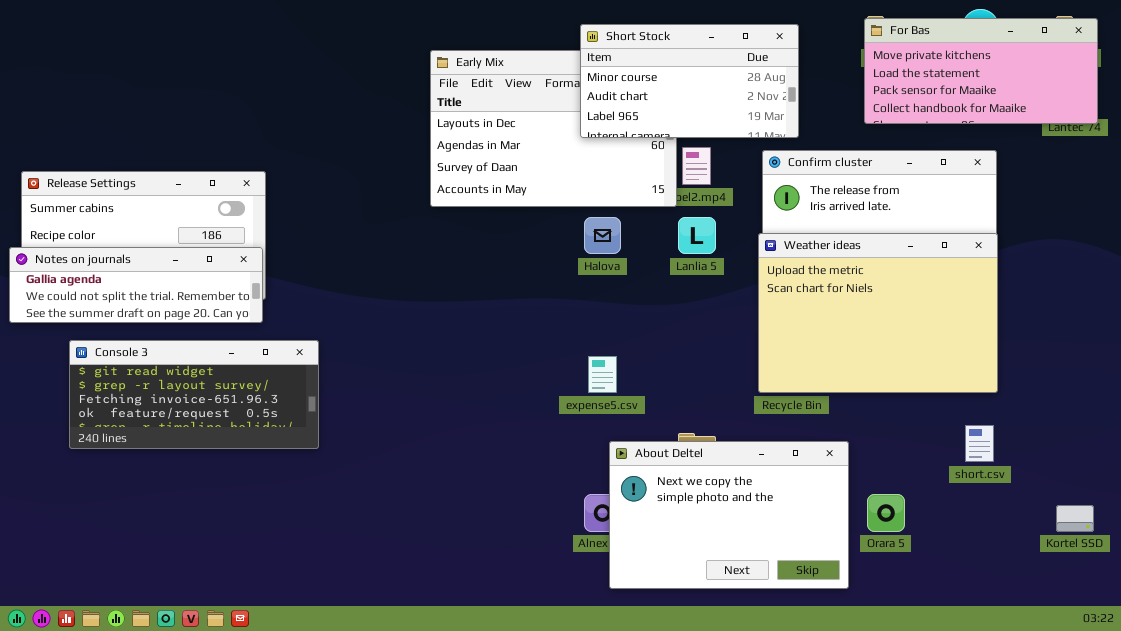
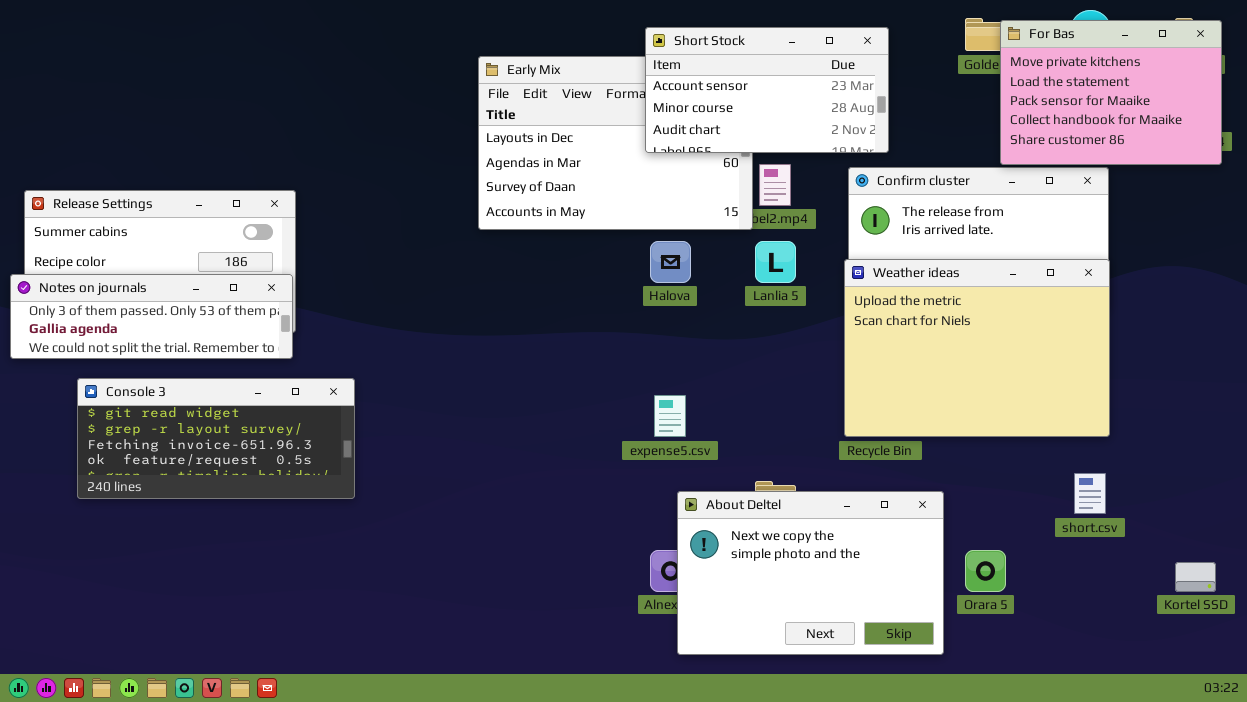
For Bas: [864,18,1098,124] -> [1000,20,1222,165], resized
Short Stock: [580,24,799,138] -> [645,27,889,153], scrolled up 1 row
Notes on journals: [9,247,263,323] -> [10,274,293,359], scrolled up 1 row

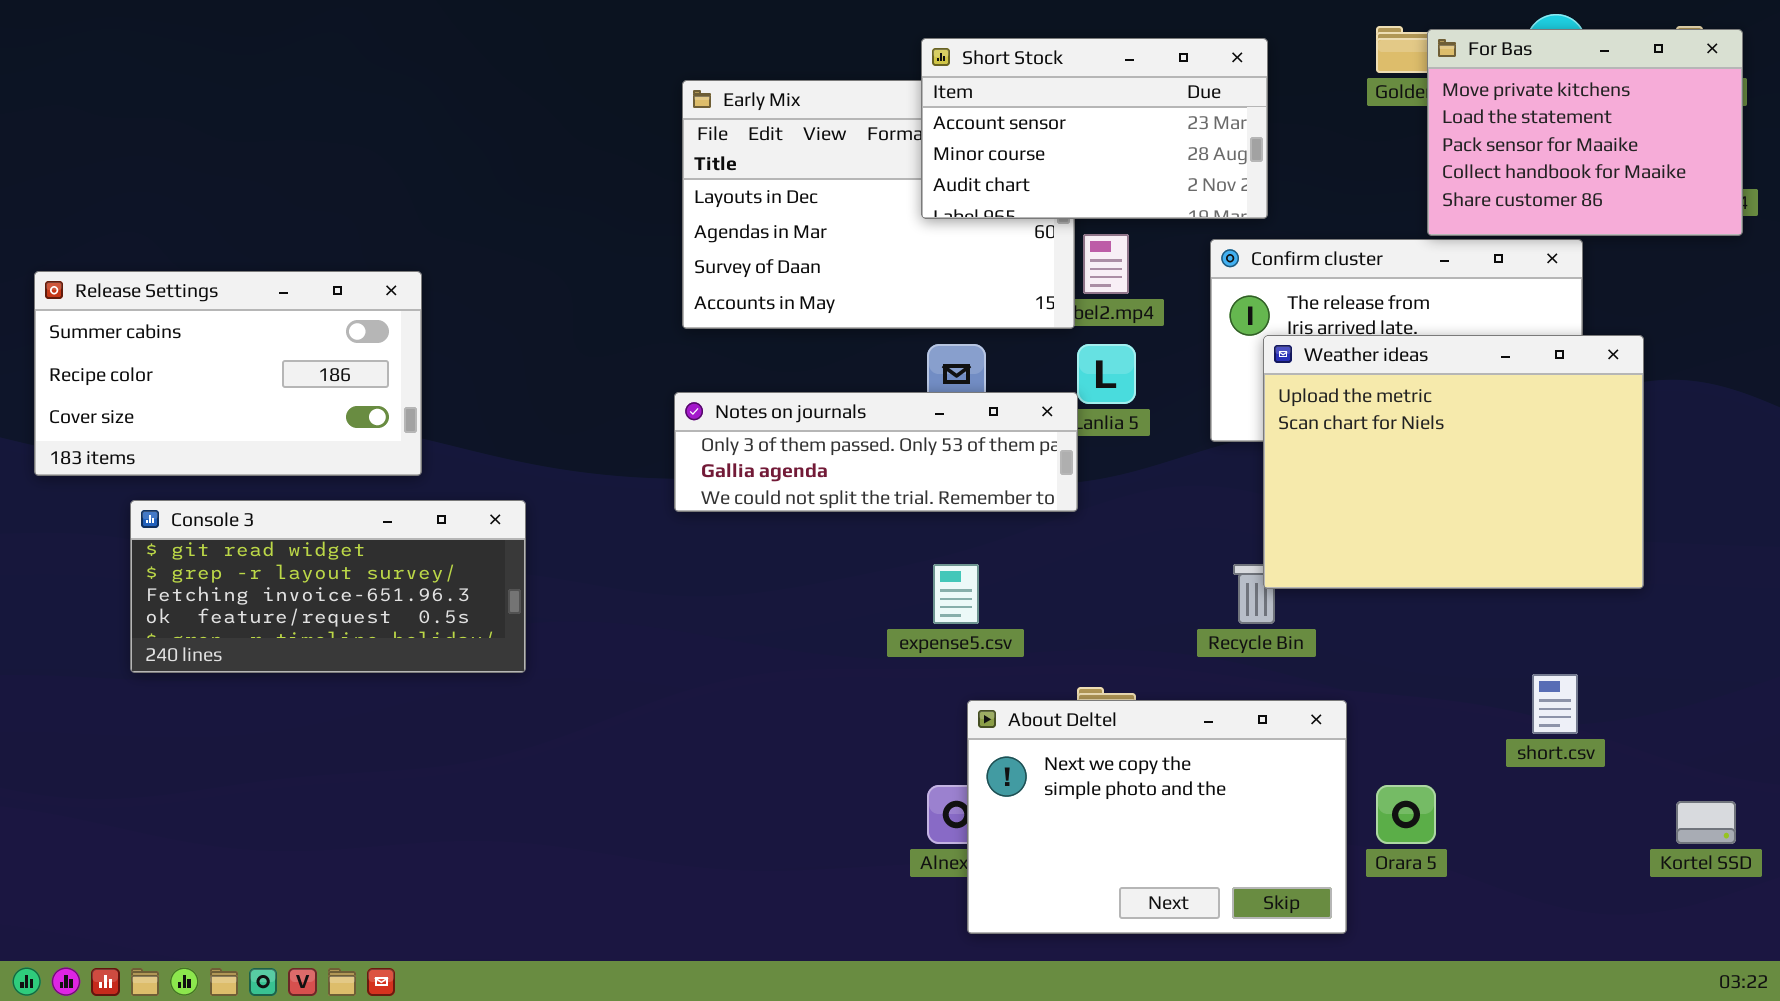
Weather ideas: [844,259,1110,437] -> [1263,335,1644,589], moved
Notes on journals: [10,274,293,359] -> [674,392,1078,512], moved
Console 3: [77,378,355,499] -> [130,500,526,673], moved

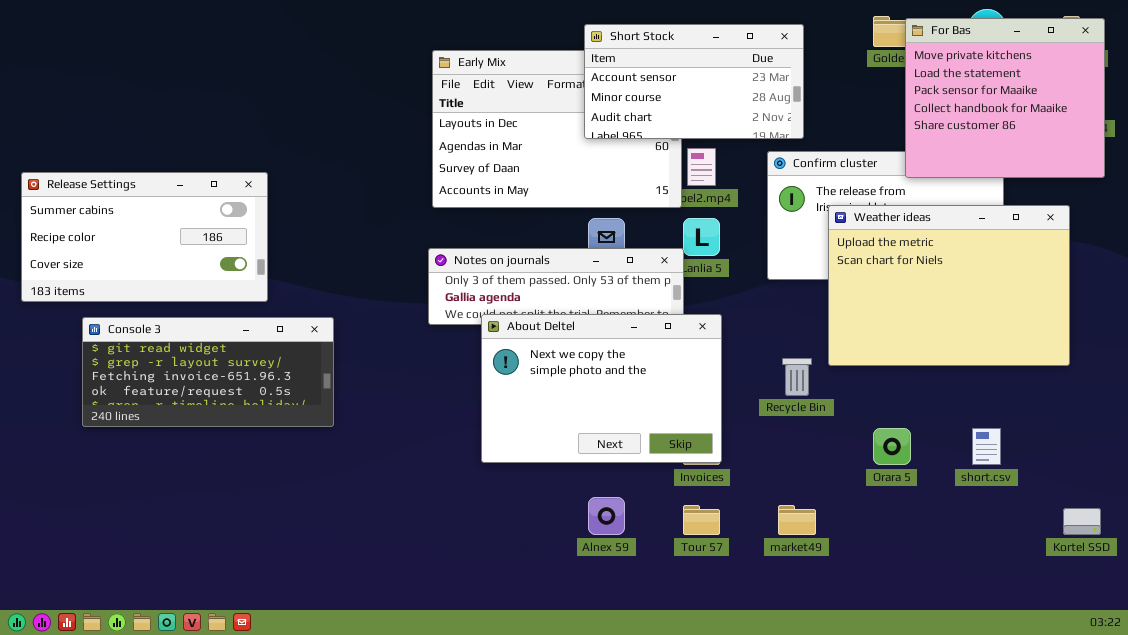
For Bas: [1427,29,1743,236] -> [905,18,1105,178], resized
Weather ideas: [1263,335,1644,589] -> [828,205,1070,366], moved
About Deltel: [967,700,1347,934] -> [481,314,722,463], moved
Orara 5: [1376,785,1436,844] -> [873,428,911,465], moved

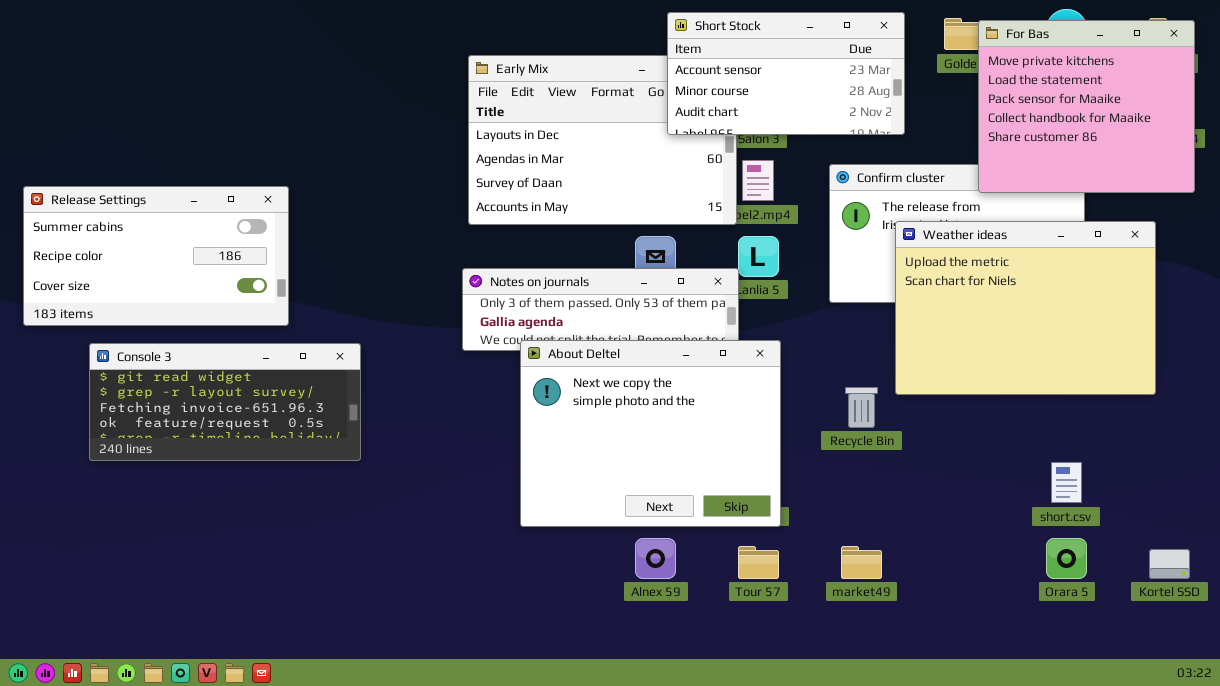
Short Stock: [584,24,804,139] -> [667,12,905,135], moved
About Deltel: [481,314,722,463] -> [520,340,781,527], resized
Orara 5: [873,428,911,465] -> [1046,538,1087,579], moved

